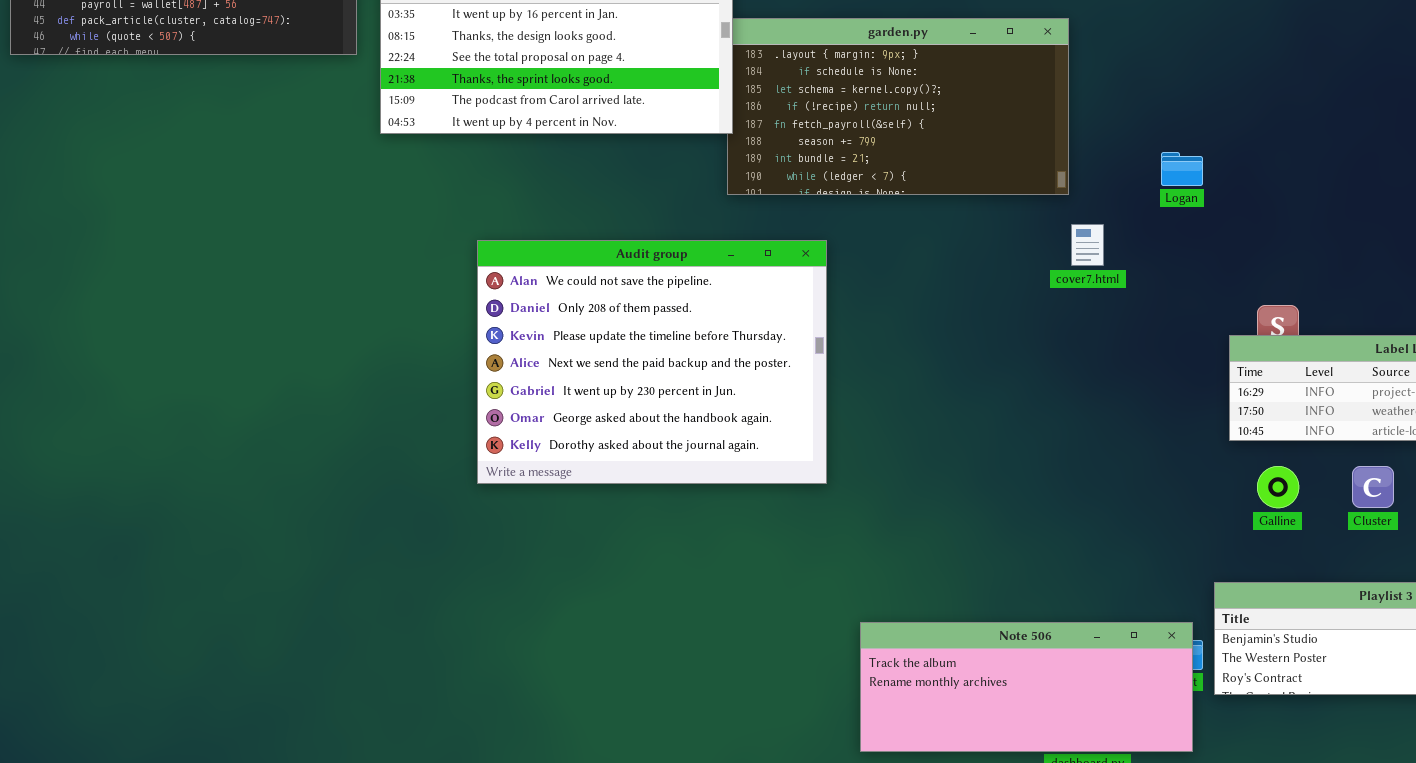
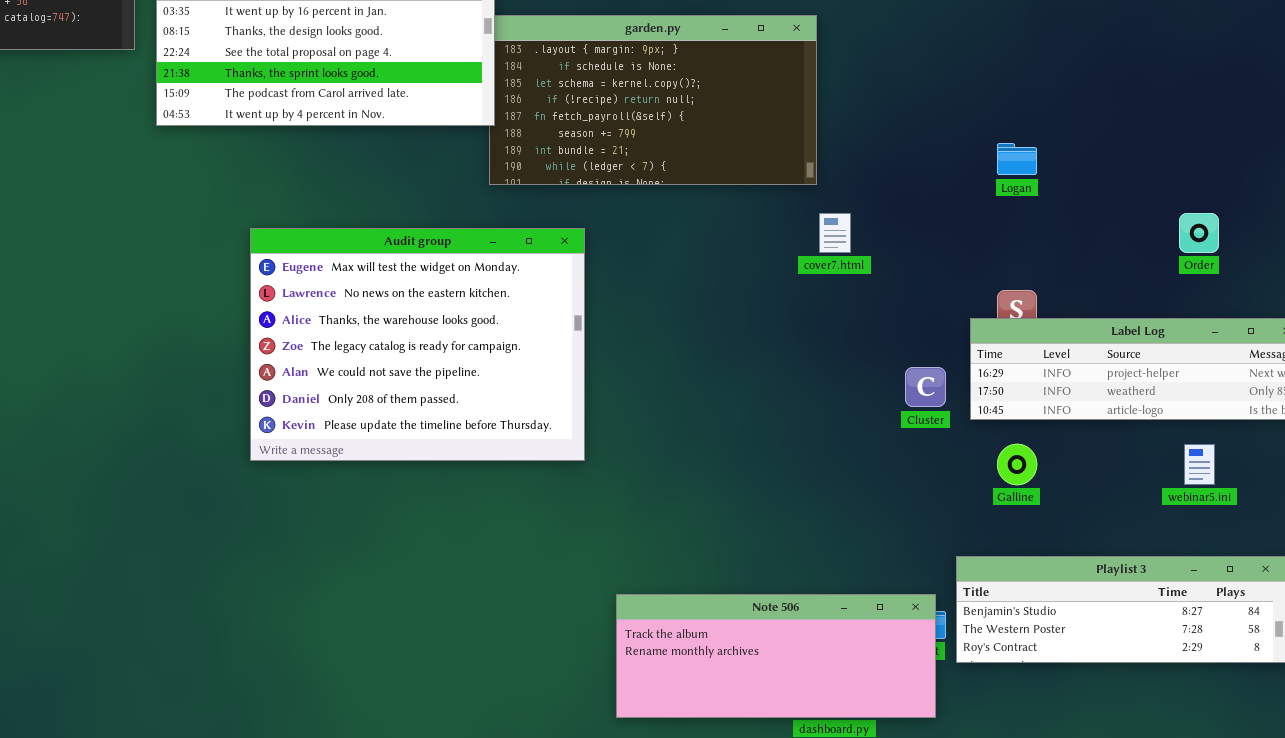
Logan: [1161,152,1203,186] -> [997,143,1037,175], moved
Audit group: [477,240,827,484] -> [250,228,585,461], scrolled up 4 rows
Cluster: [1352,466,1394,508] -> [905,367,946,407], moved

